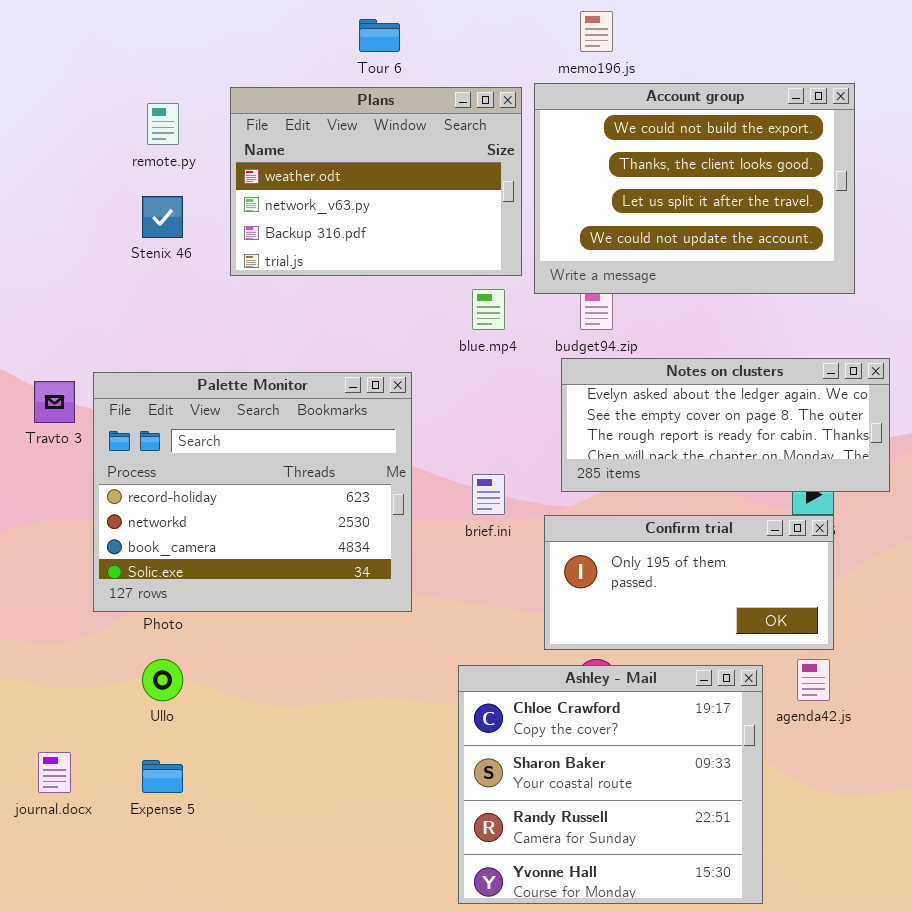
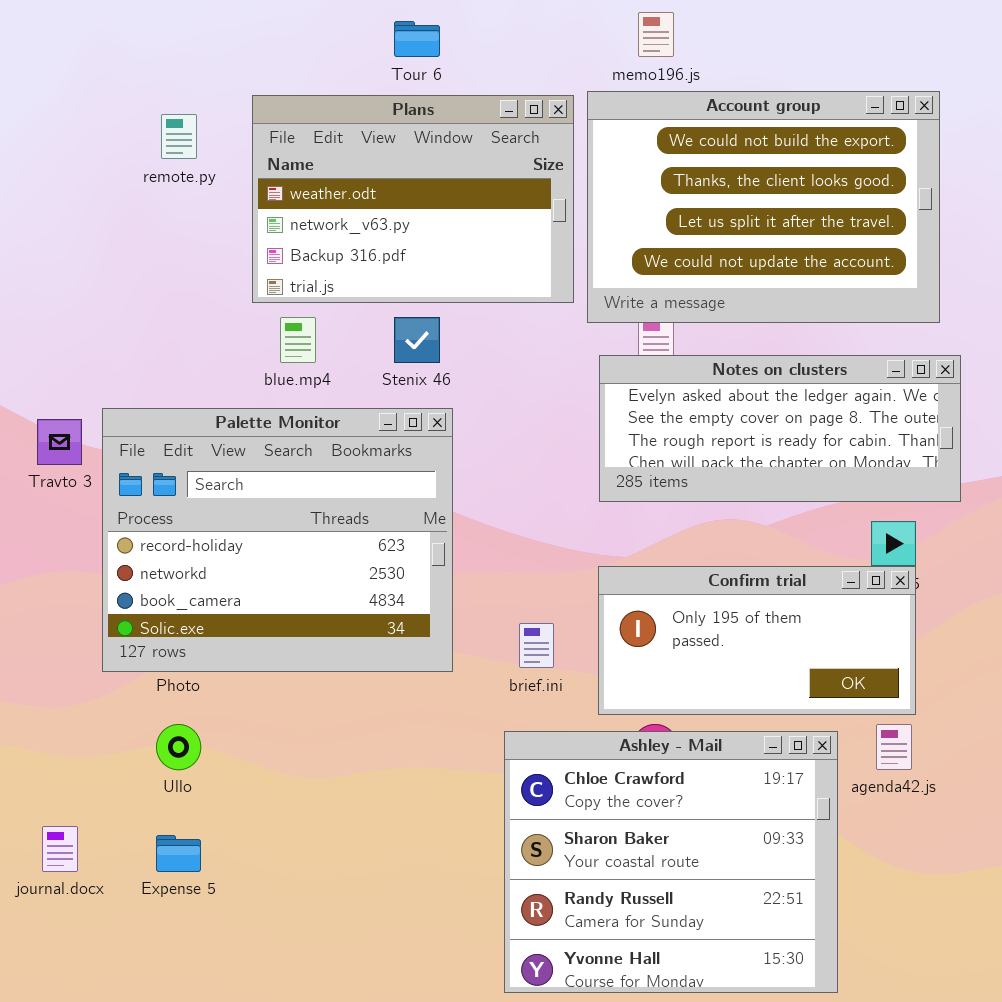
Stenix 46: [142,196,183,238] -> [394,317,440,363], moved
blue.mp4: [472,289,505,330] -> [280,317,316,363], moved
Notes on clusters: [561,358,890,492] -> [599,355,961,502], moved
brief.ini: [472,474,505,515] -> [519,623,554,668], moved

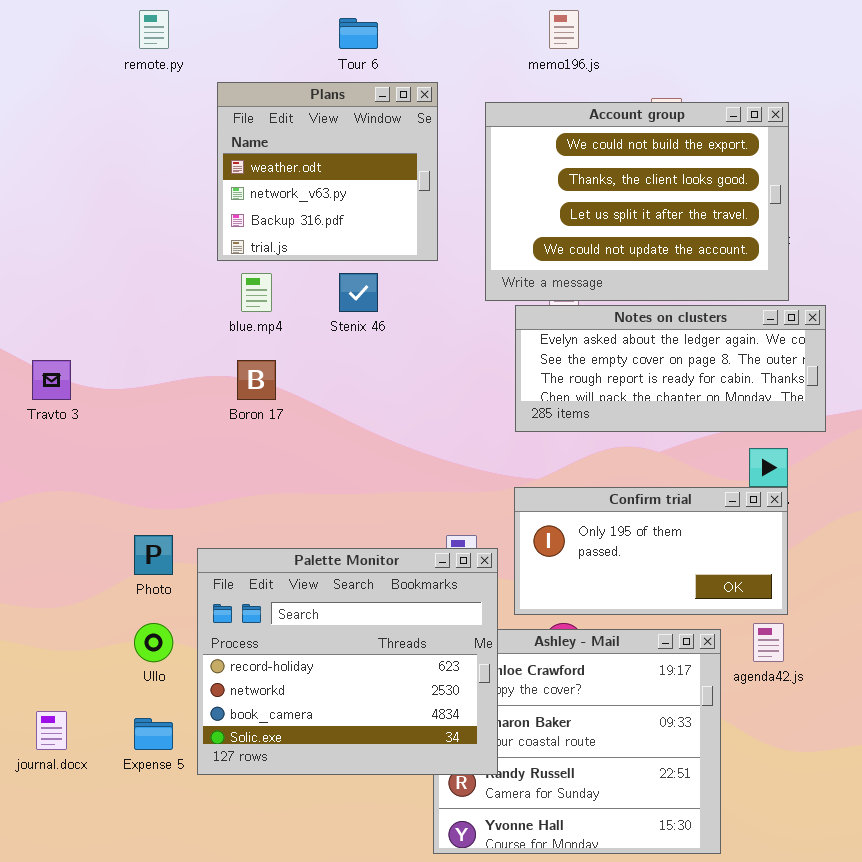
Account group: [587,91,940,323] -> [485,102,789,301], moved
Plans: [252,95,574,303] -> [217,82,438,261], resized
remote.py: [161,114,197,159] -> [139,10,169,49], moved
Palette Monitor: [102,408,453,672] -> [197,548,498,775], moved

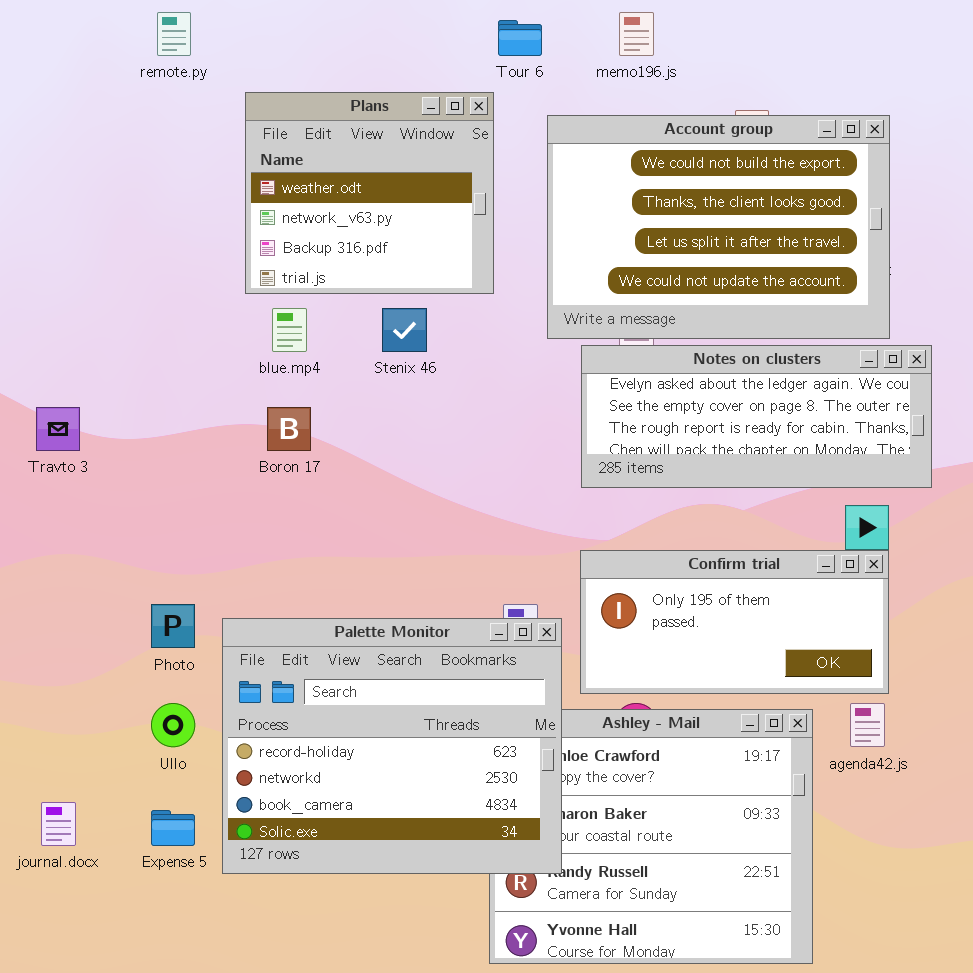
Tour 6: [339,18,378,49] -> [498,20,542,56], moved

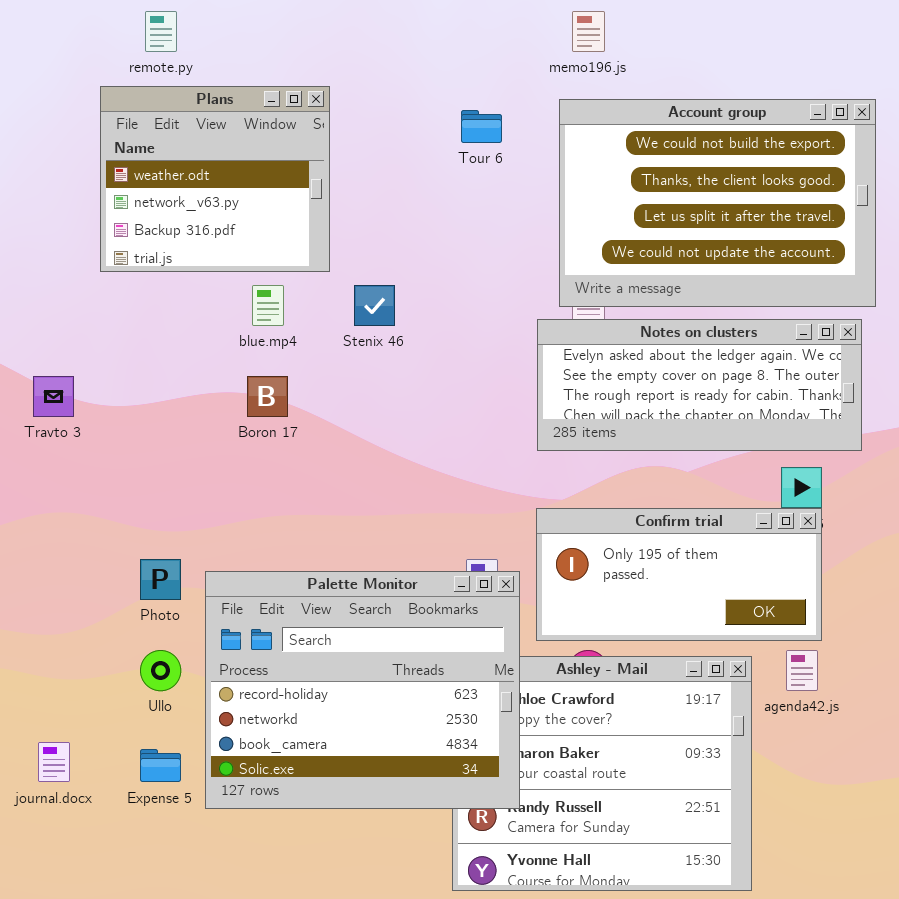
Tour 6: [498,20,542,56] -> [461,110,502,143], moved
Plans: [245,92,494,294] -> [100,86,330,272], moved
Account group: [547,115,890,339] -> [559,99,876,307], moved

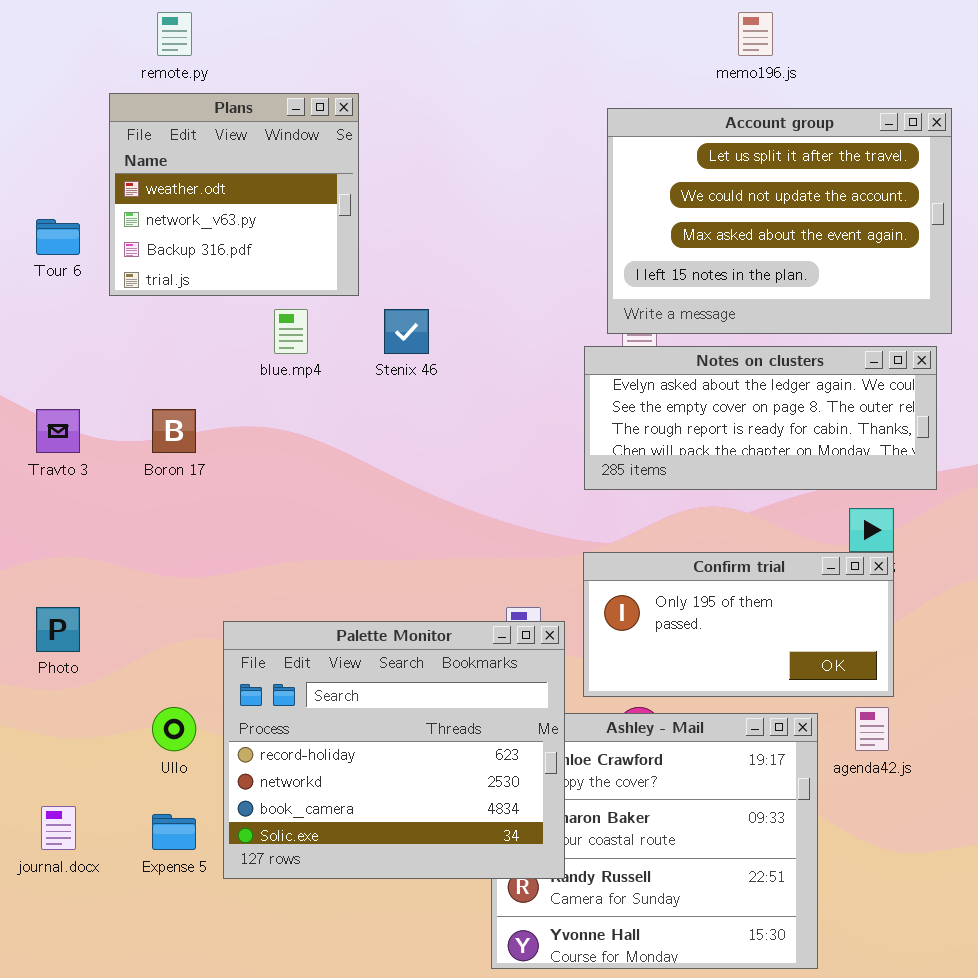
memo196.js: [572,11,605,52] -> [738,12,773,56], moved
Account group: [559,99,876,307] -> [607,108,952,334], scrolled down 2 rows
Tour 6: [461,110,502,143] -> [36,219,80,255], moved
Boron 17: [247,376,288,417] -> [152,409,196,453], moved
Photo: [140,559,181,600] -> [36,607,80,652], moved

